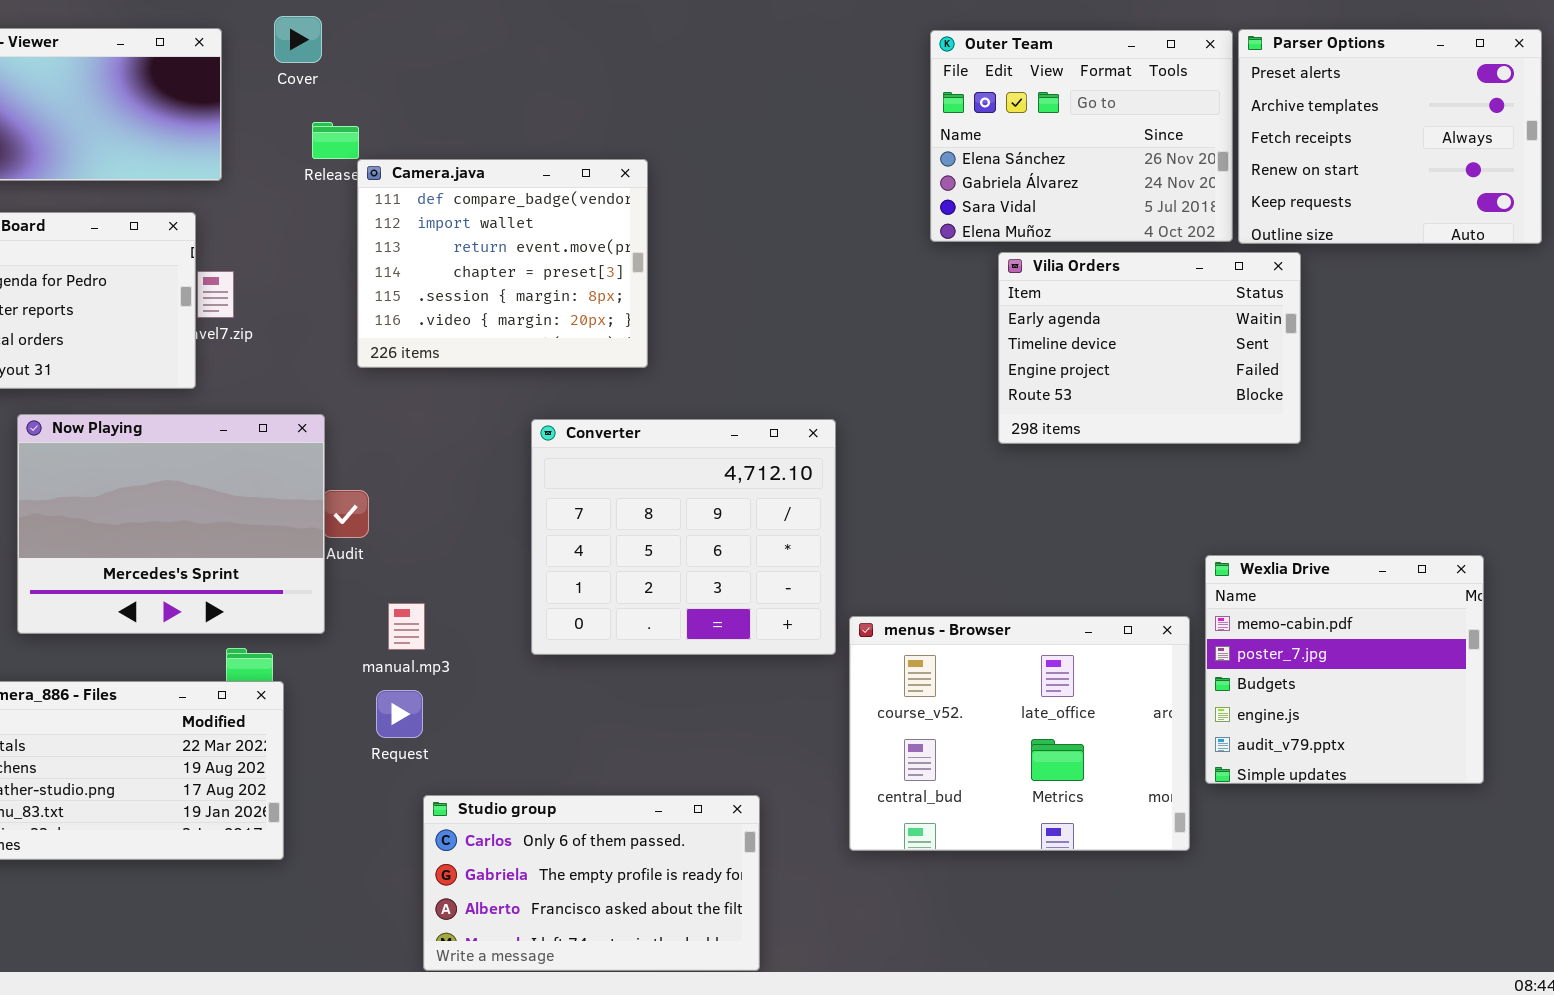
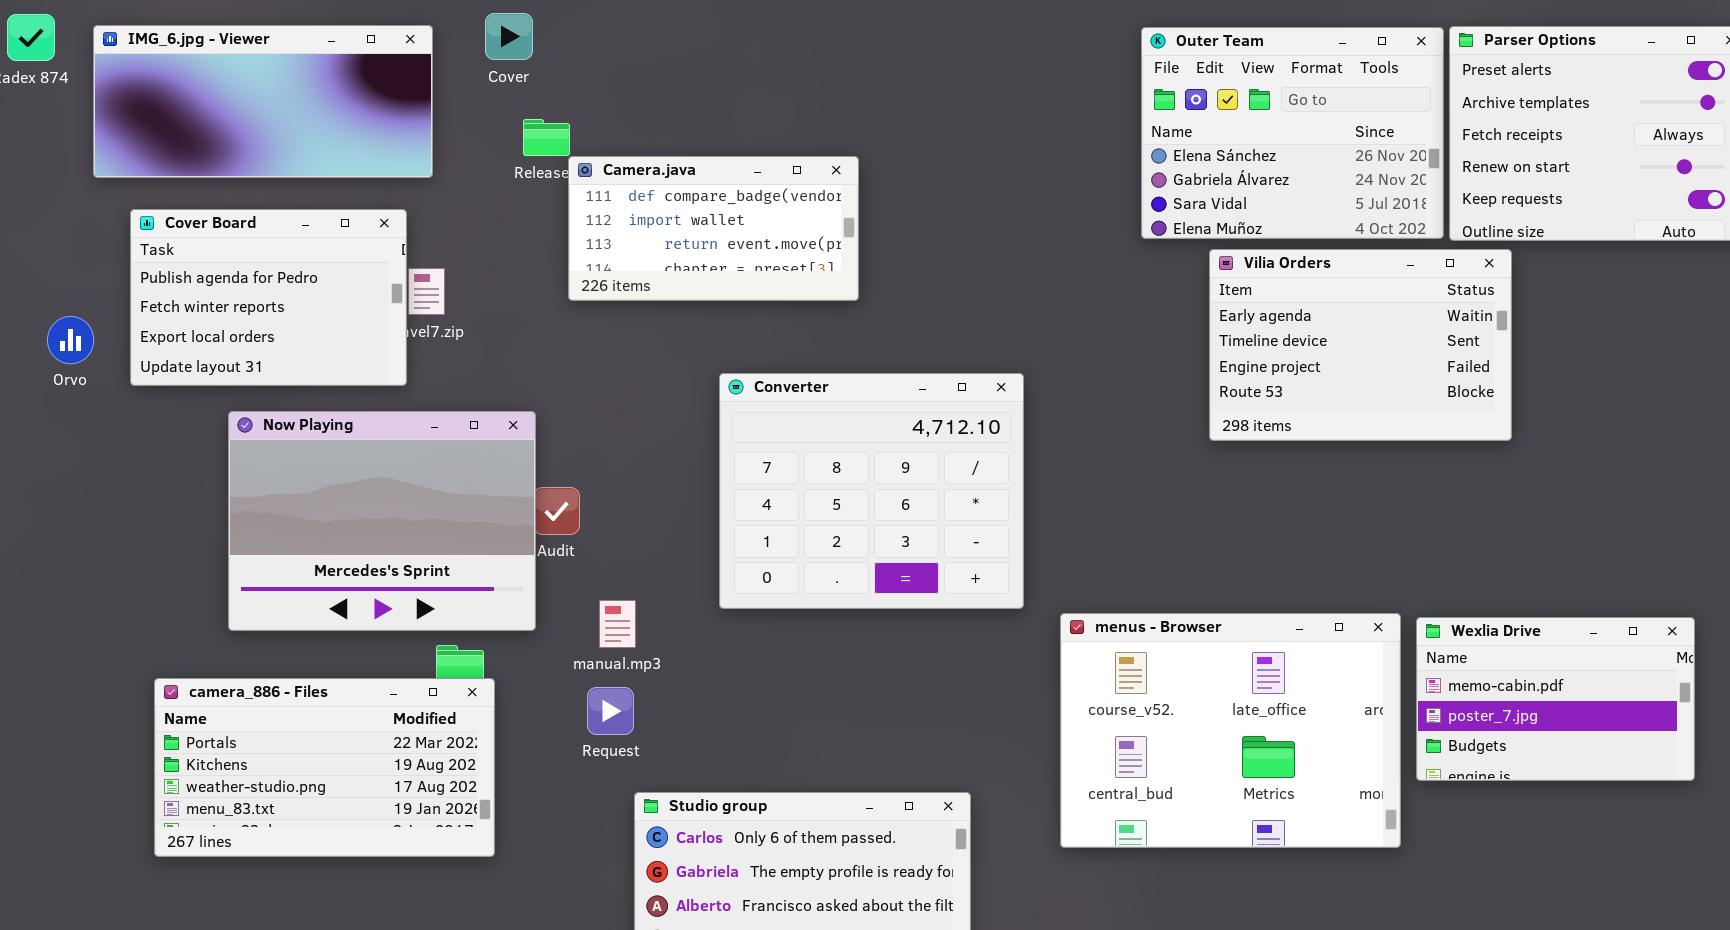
Camera.java: [357,159,648,368] -> [568,156,859,301], resized
Converter: [531,419,836,655] -> [719,373,1024,609], moved
Wexlia Drive: [1205,555,1484,784] -> [1416,617,1695,781], resized

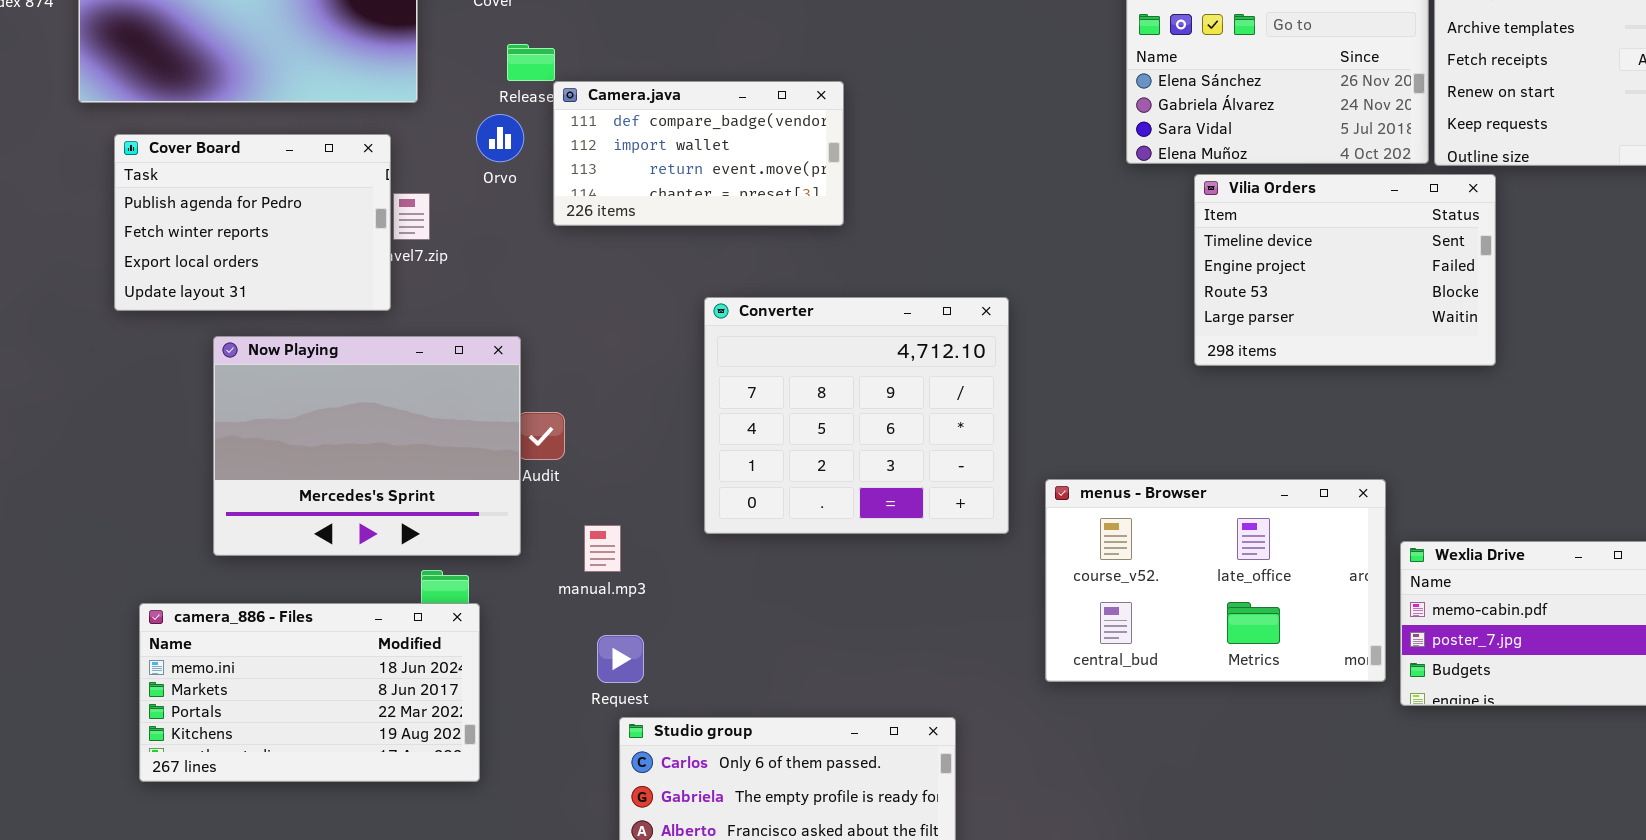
Vilia Orders: [1209,249,1512,441] -> [1194,174,1496,366], scrolled down 1 row
Orvo: [47,316,94,364] -> [476,114,524,162], moved
menus - Browser: [1060,613,1401,848] -> [1045,479,1386,682], moved, resized
camera_886 - Files: [154,678,495,857] -> [139,603,480,782], scrolled up 2 rows
Request: [587,687,634,735] -> [597,635,644,683], moved

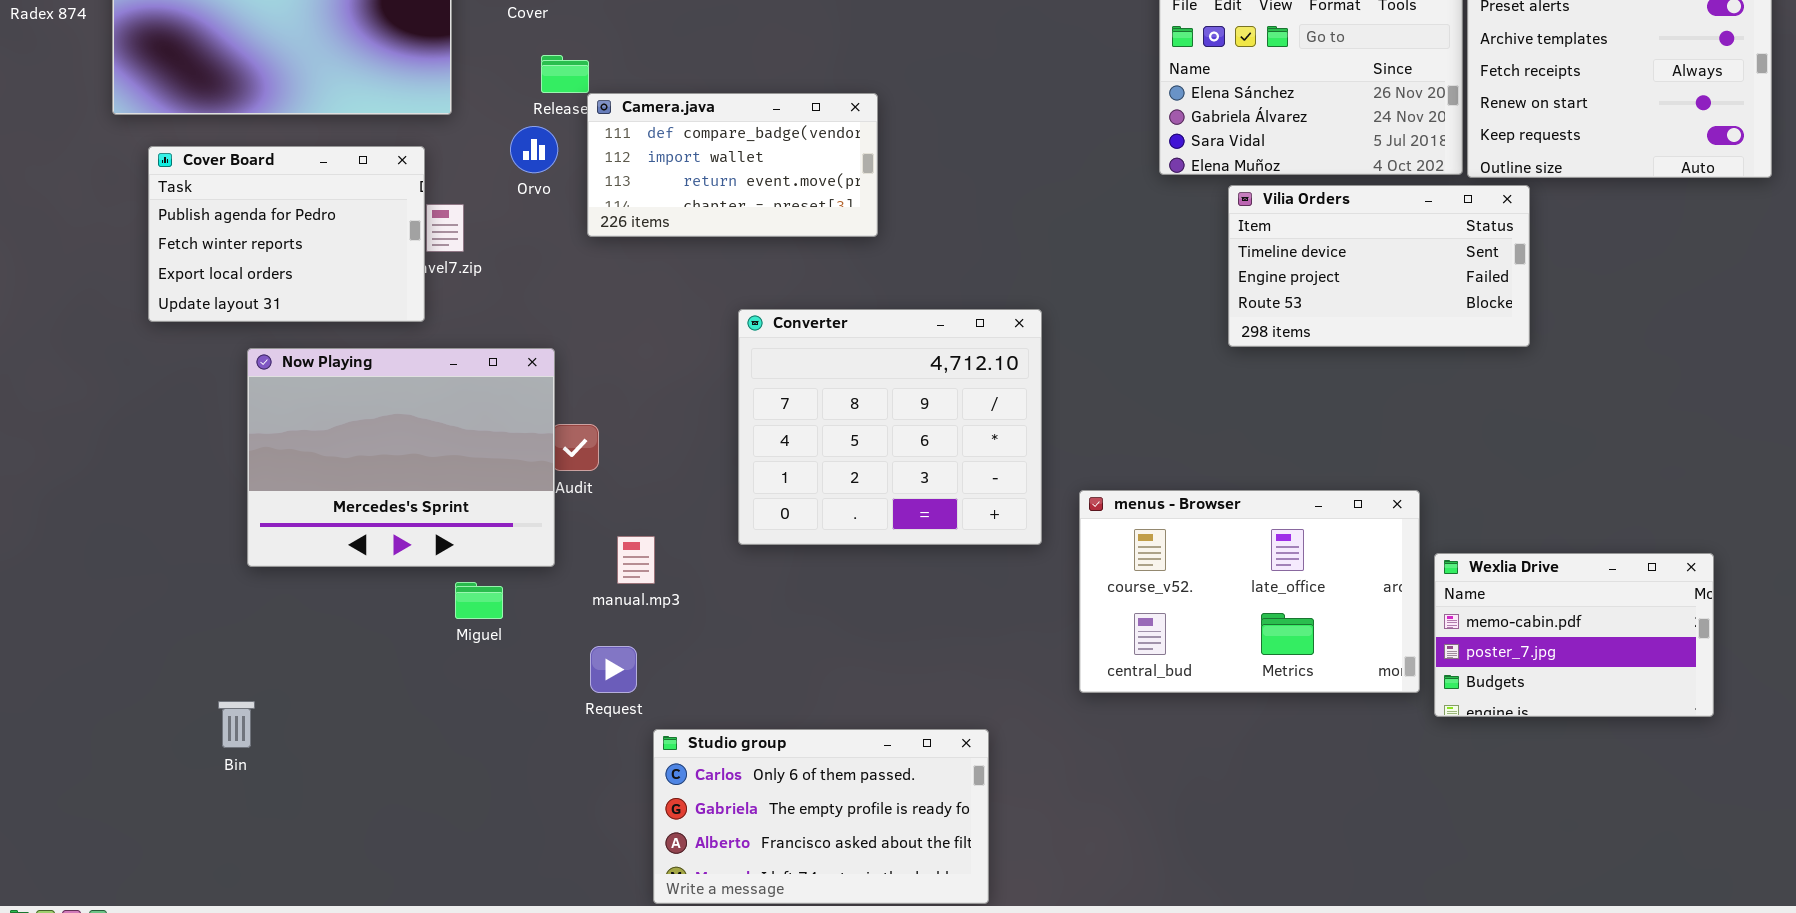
Vilia Orders: [1194,174,1496,366] -> [1228,185,1530,347], resized
camera_886 - Files: [139,603,480,782] -> none, closed
Request: [597,635,644,683] -> [590,646,637,693], moved

